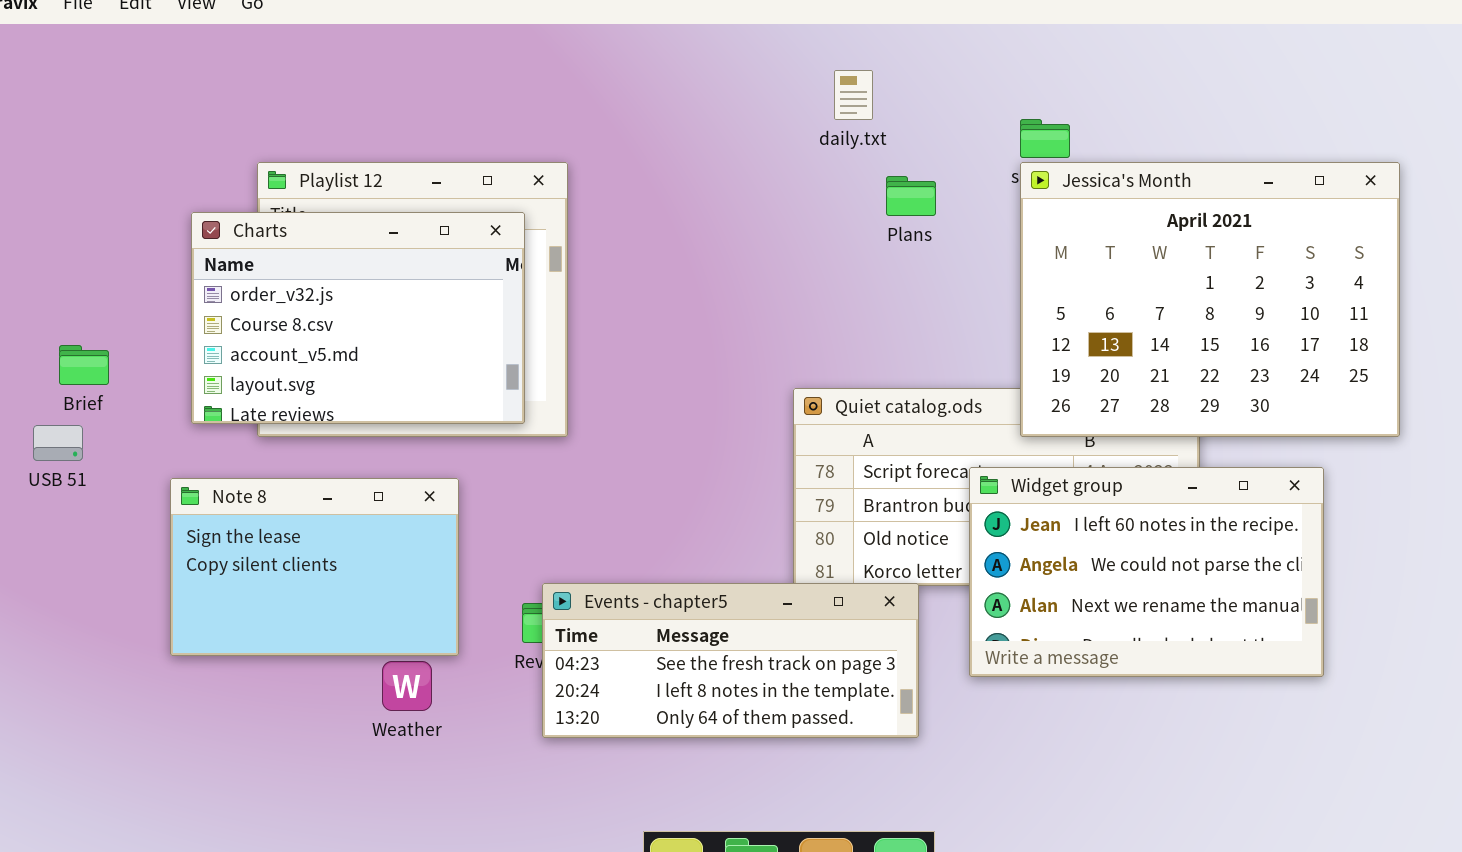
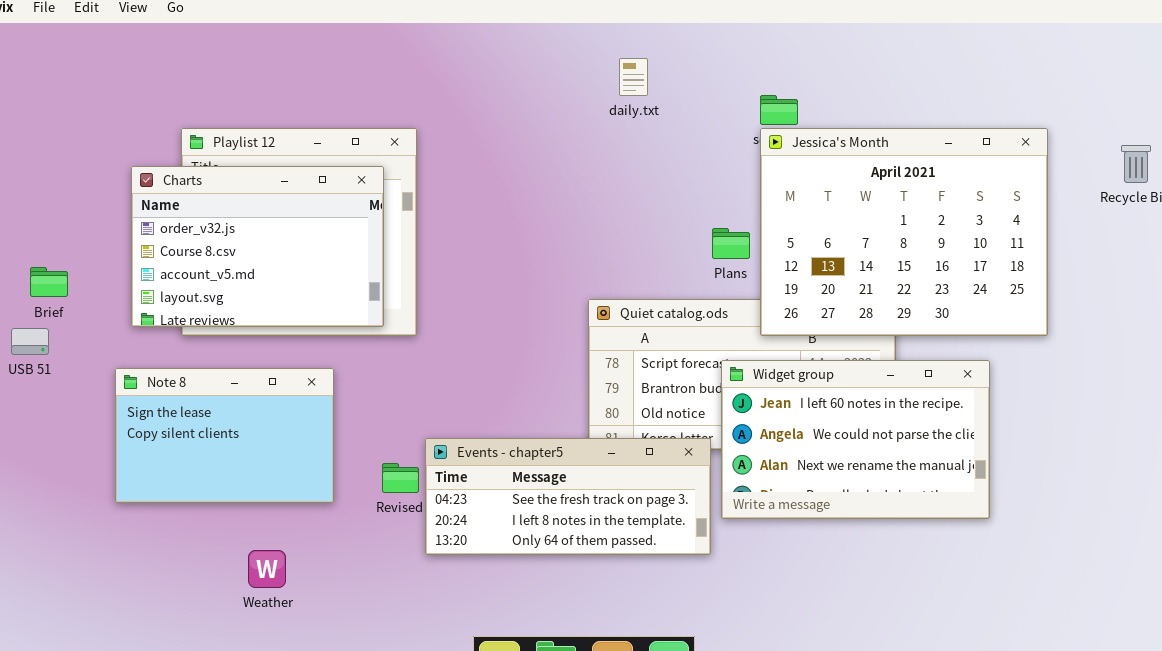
Plans: [886,176,936,216] -> [712,228,750,259], moved
Events - chapter5: [542,583,919,738] -> [425,438,711,555], moved
Weather: [382,661,432,711] -> [248,550,286,588], moved

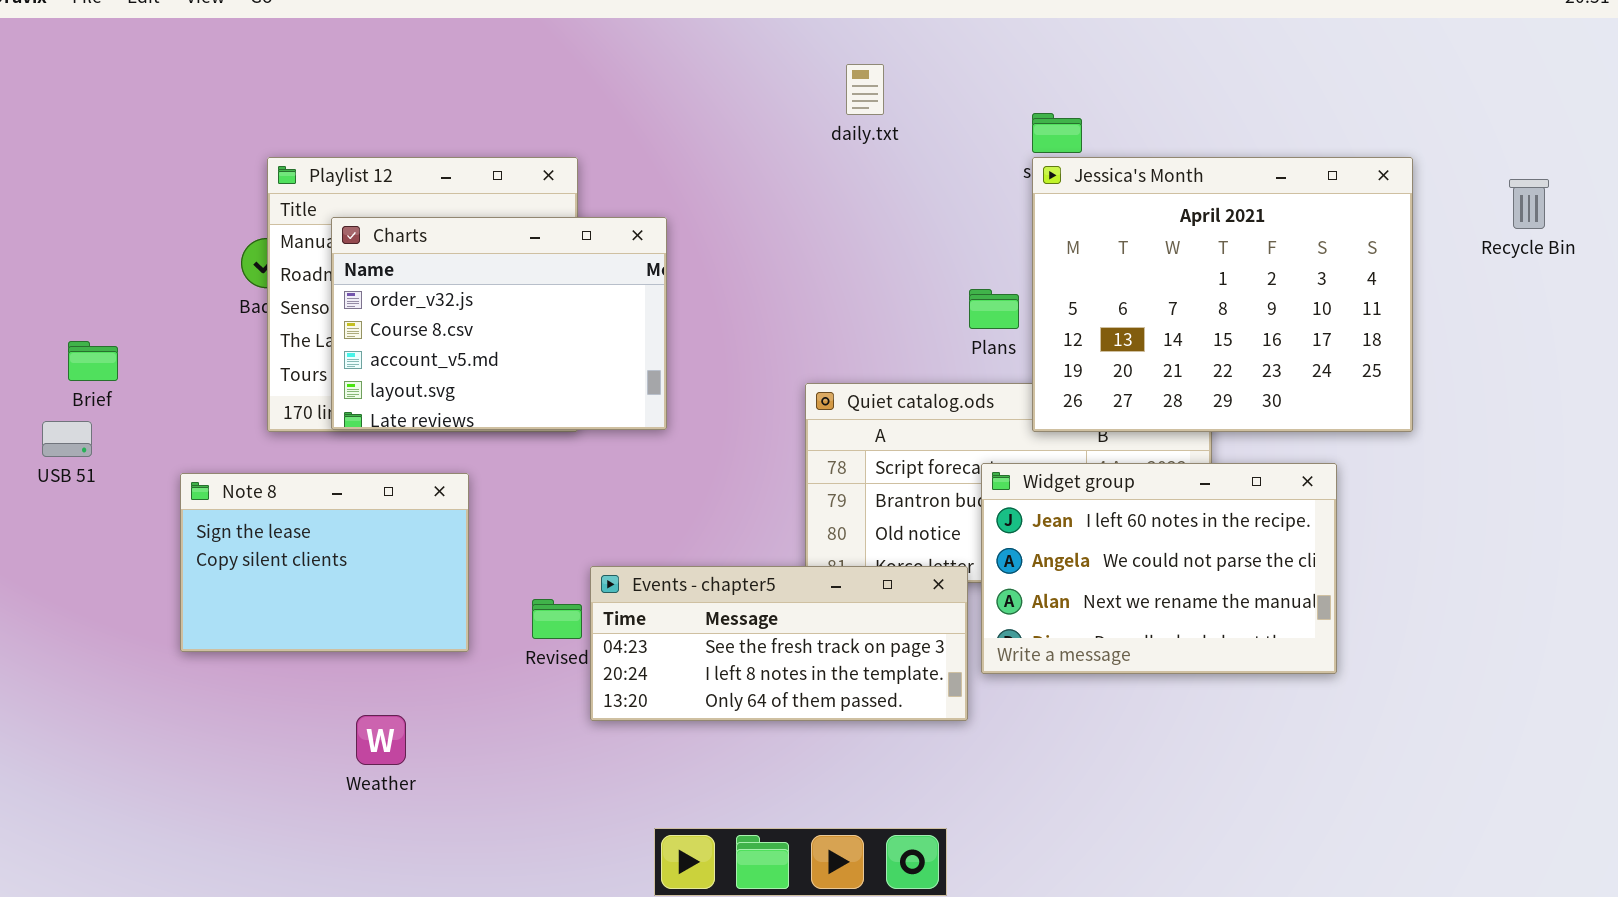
Charts: [131,166,384,327] -> [331,217,667,430], moved

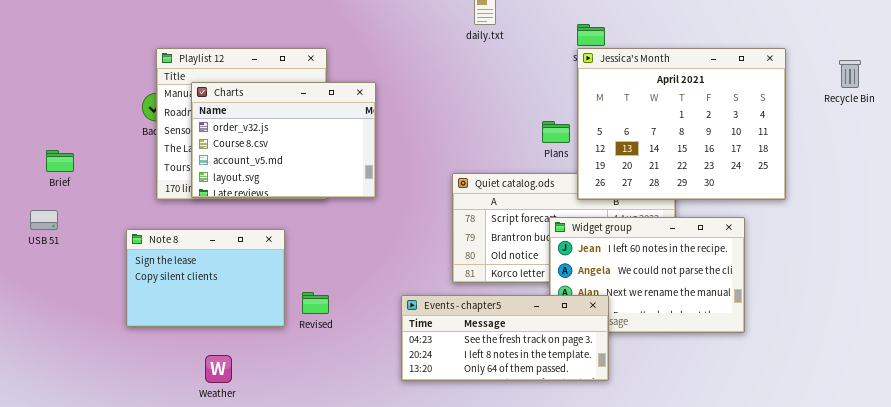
USB 51: [42,421,92,457] -> [30,210,58,230], moved
Note 8: [180,473,469,652] -> [126,229,285,327], moved
Events - chapter5: [590,566,968,721] -> [401,295,609,381], moved

